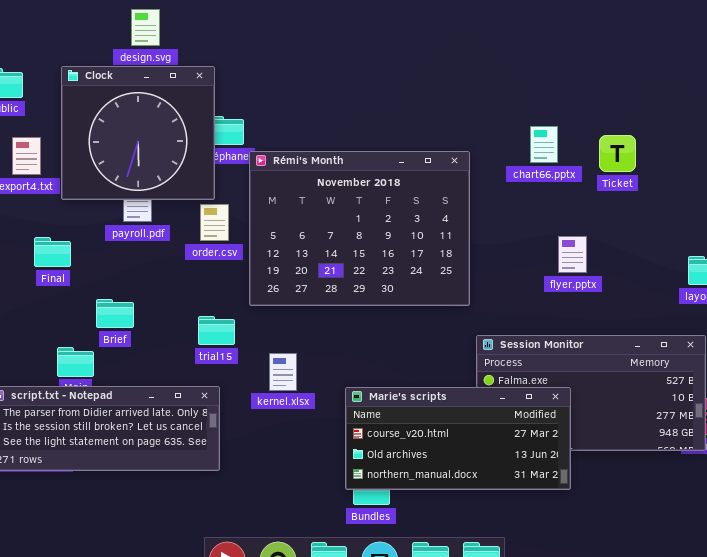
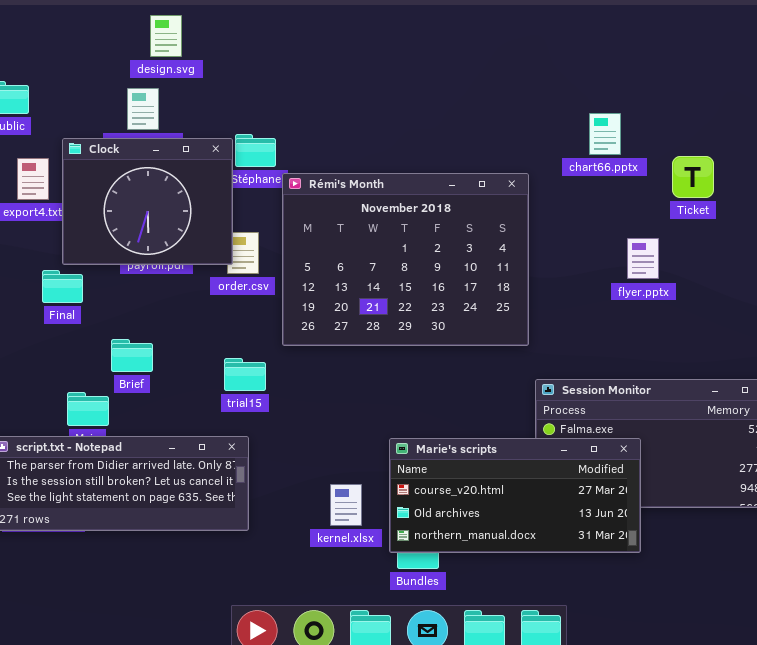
Clock: [61,66,215,200] -> [62,138,233,265], moved, resized
chart66.pptx: [530,126,558,163] -> [589,113,621,155], moved
flyer.pptx: [558,236,587,273] -> [627,238,659,279], moved
kernel.xlsx: [269,353,297,391] -> [330,484,362,526], moved

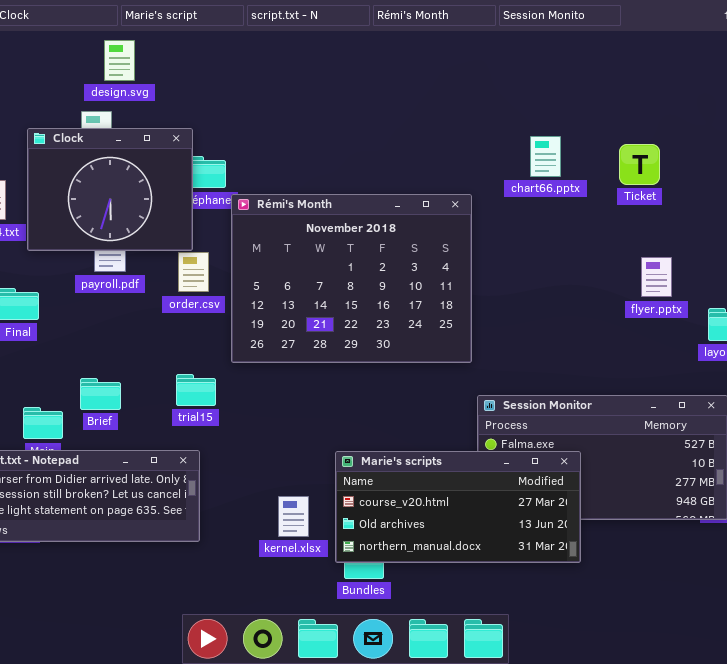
Clock: [62,138,233,265] -> [27,128,193,251], moved
Ticket: [672,156,714,198] -> [619,144,660,185], moved
flyer.pptx: [627,238,659,279] -> [641,257,672,297], moved
Brief: [111,339,153,372] -> [80,378,121,410], moved

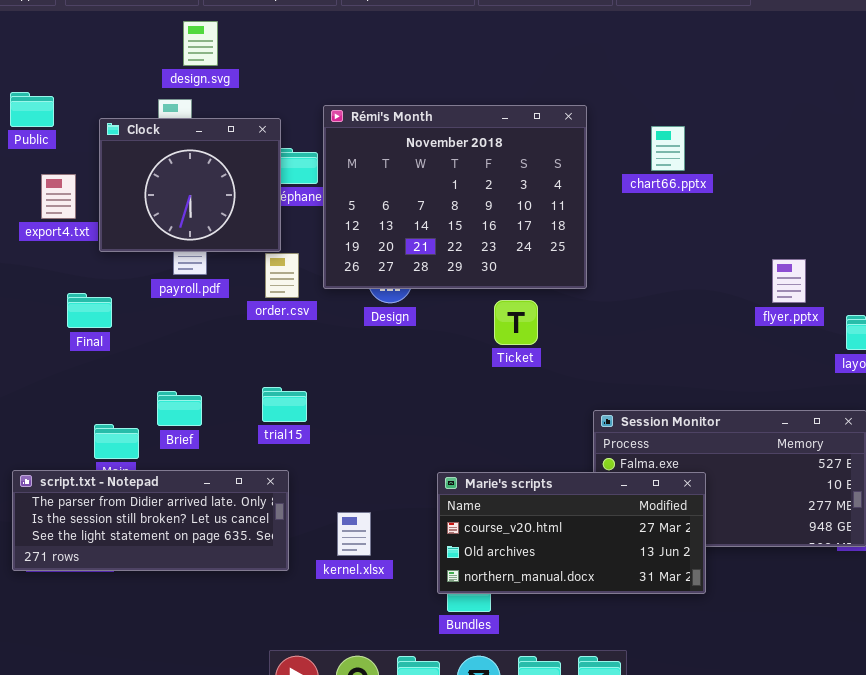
Ticket: [619,144,660,185] -> [494,300,538,345], moved
Rémi's Month: [231,194,472,363] -> [323,105,587,289], moved
kernel.xlsx: [278,496,309,537] -> [337,512,371,556], moved

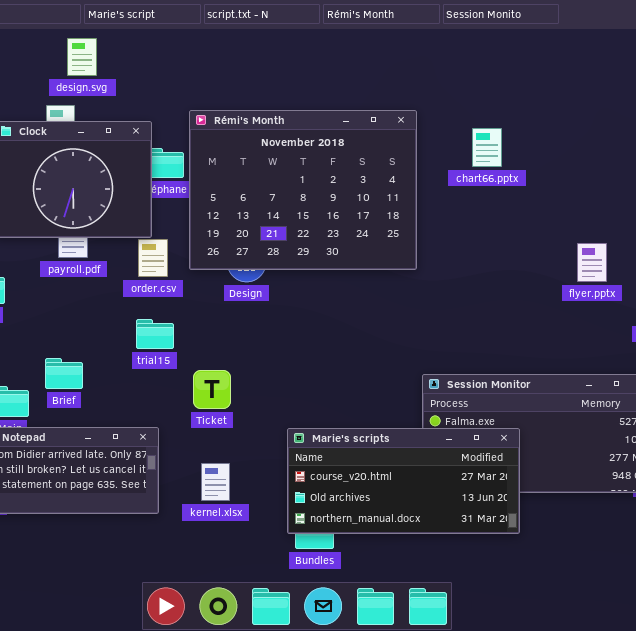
Ticket: [494,300,538,345] -> [193,370,231,409], moved
trial15: [262,387,307,422] -> [136,319,174,349], moved

